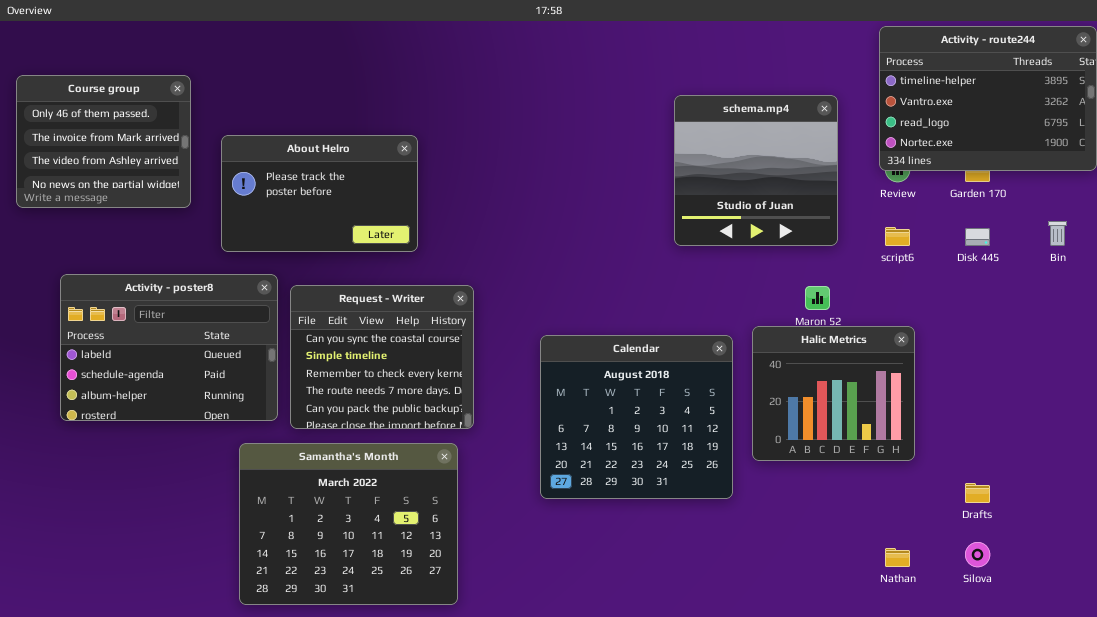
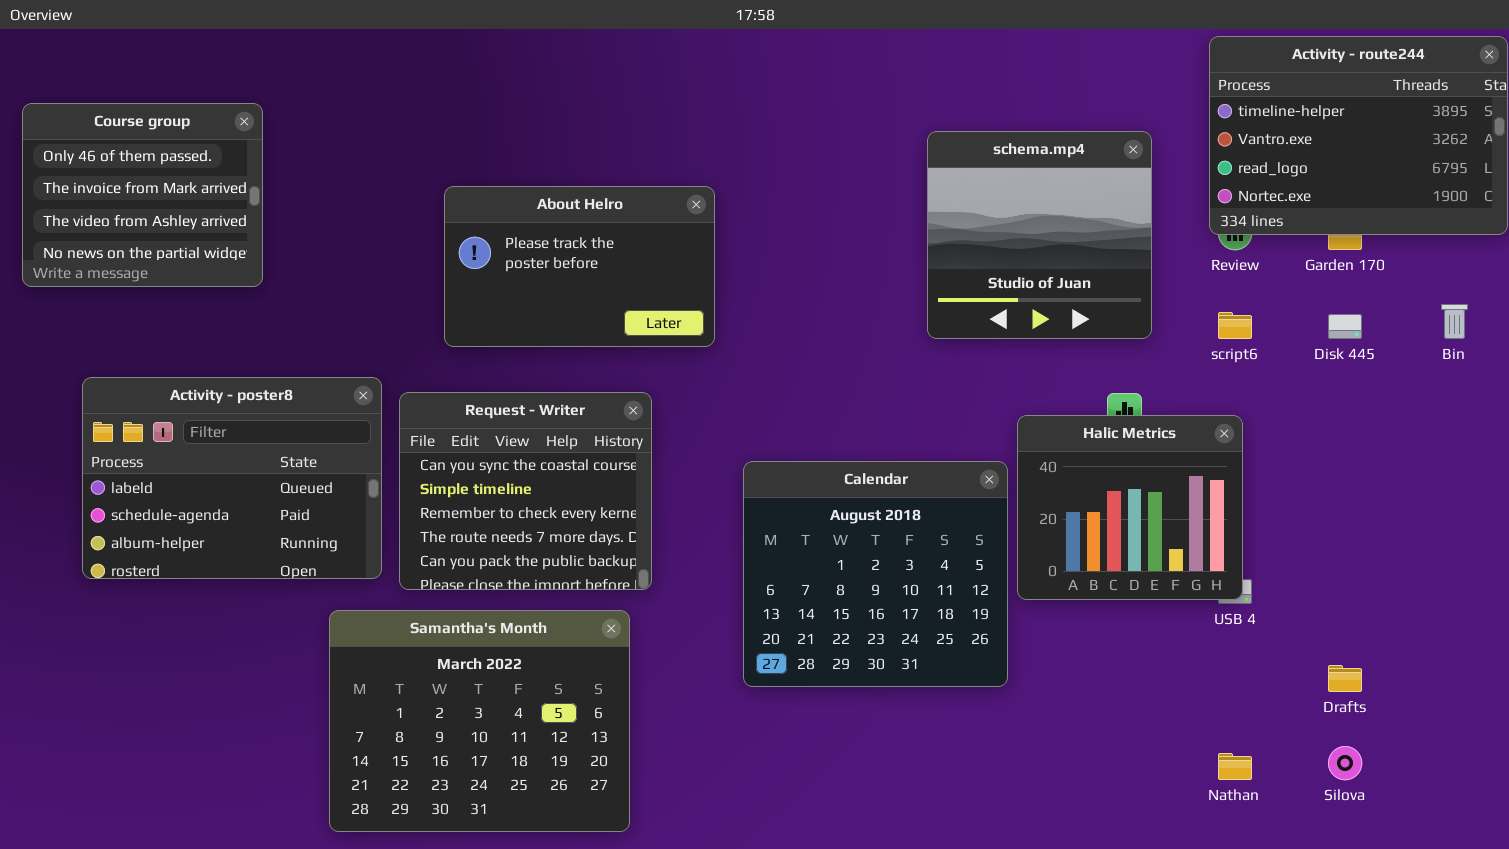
About Helro: [221,135,418,252] -> [444,186,715,347], moved
Halic Metrics: [752,326,915,461] -> [1017,415,1243,600], moved

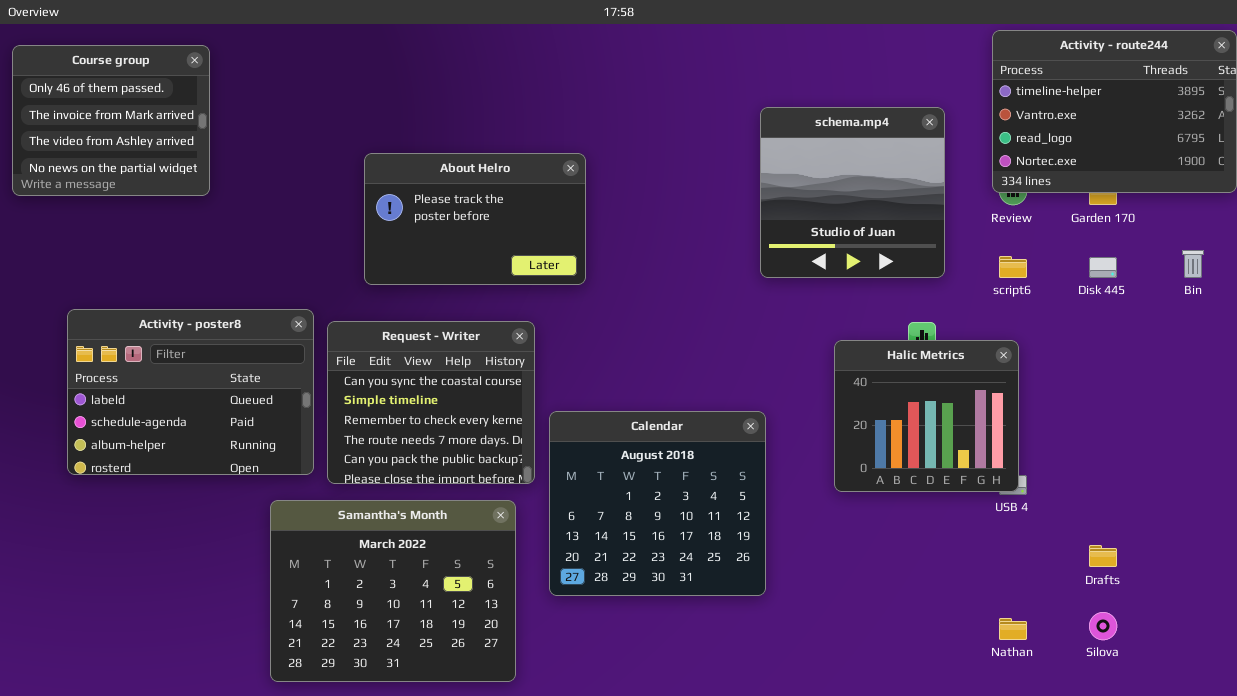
Course group: [22,103,263,287] -> [12,45,210,196], moved
Calendar: [743,461,1008,687] -> [549,411,766,596], moved

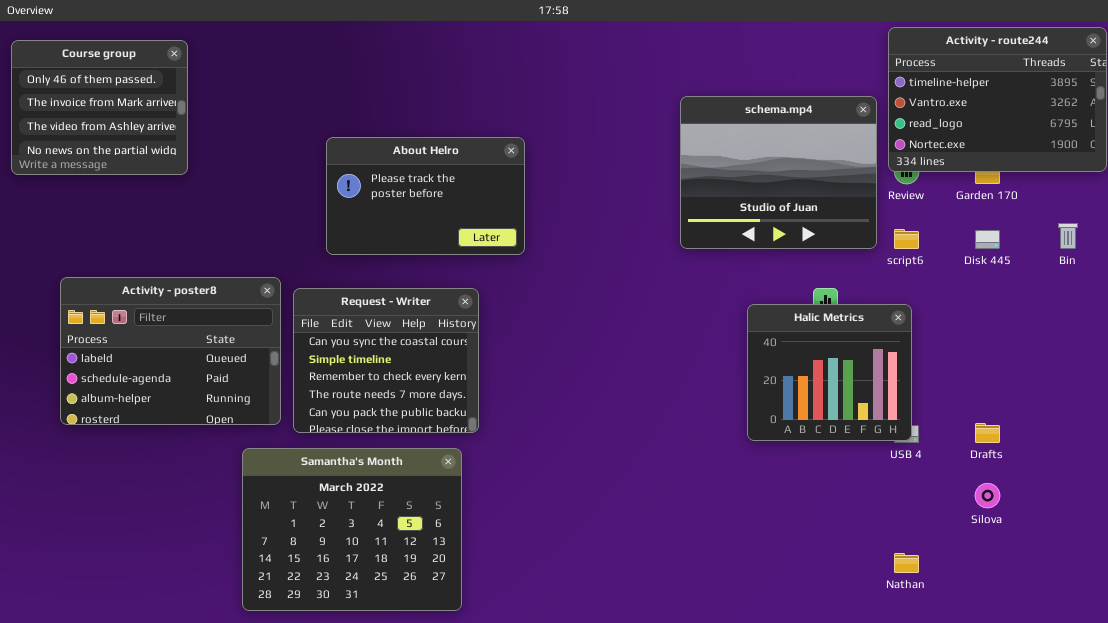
schema.mp4: [760,107,945,278] -> [680,96,877,249], resized
Calendar: [549,411,766,596] -> none, closed
Drafts: [1089,545,1117,567] -> [975,423,1000,443], moved
Silova: [1089,612,1117,640] -> [975,483,1000,508], moved

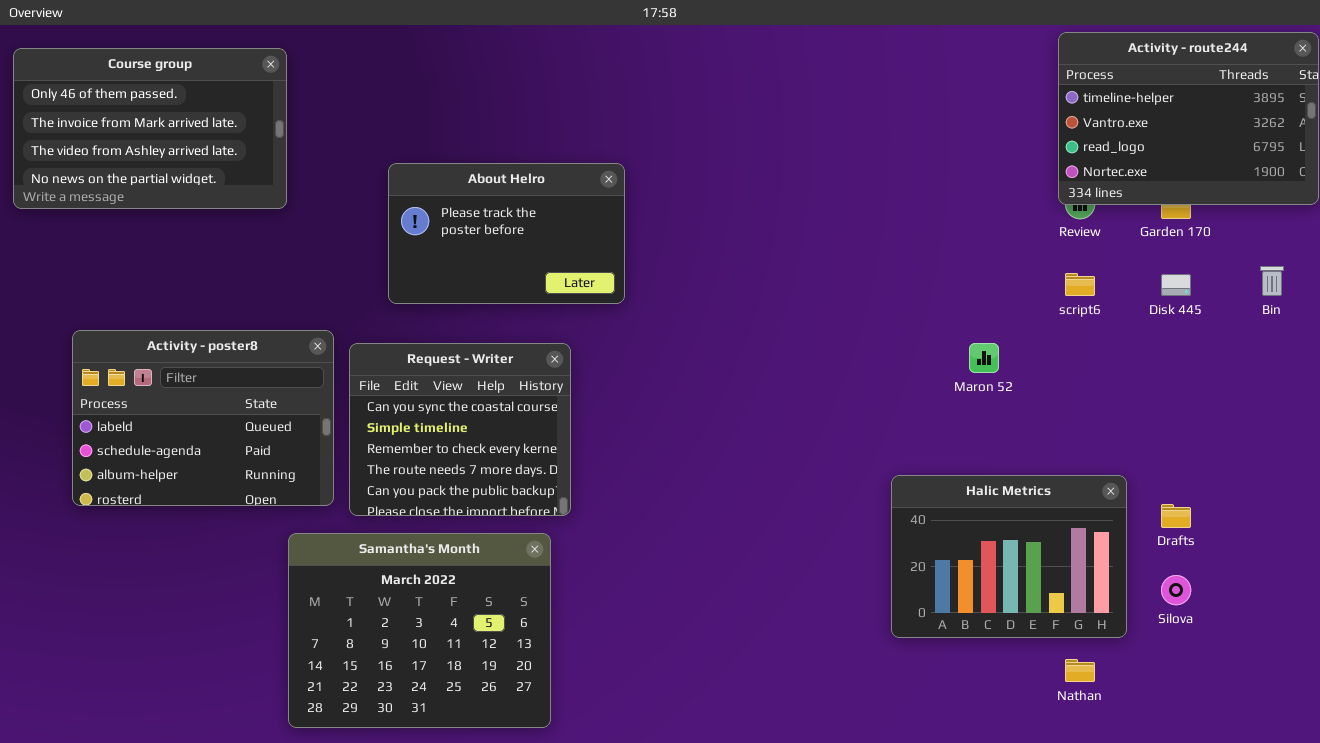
Course group: [11,40,188,175] -> [13,48,287,209], resized
schema.mp4: [680,96,877,249] -> none, closed
Halic Metrics: [747,304,912,441] -> [891,475,1127,638], moved, resized

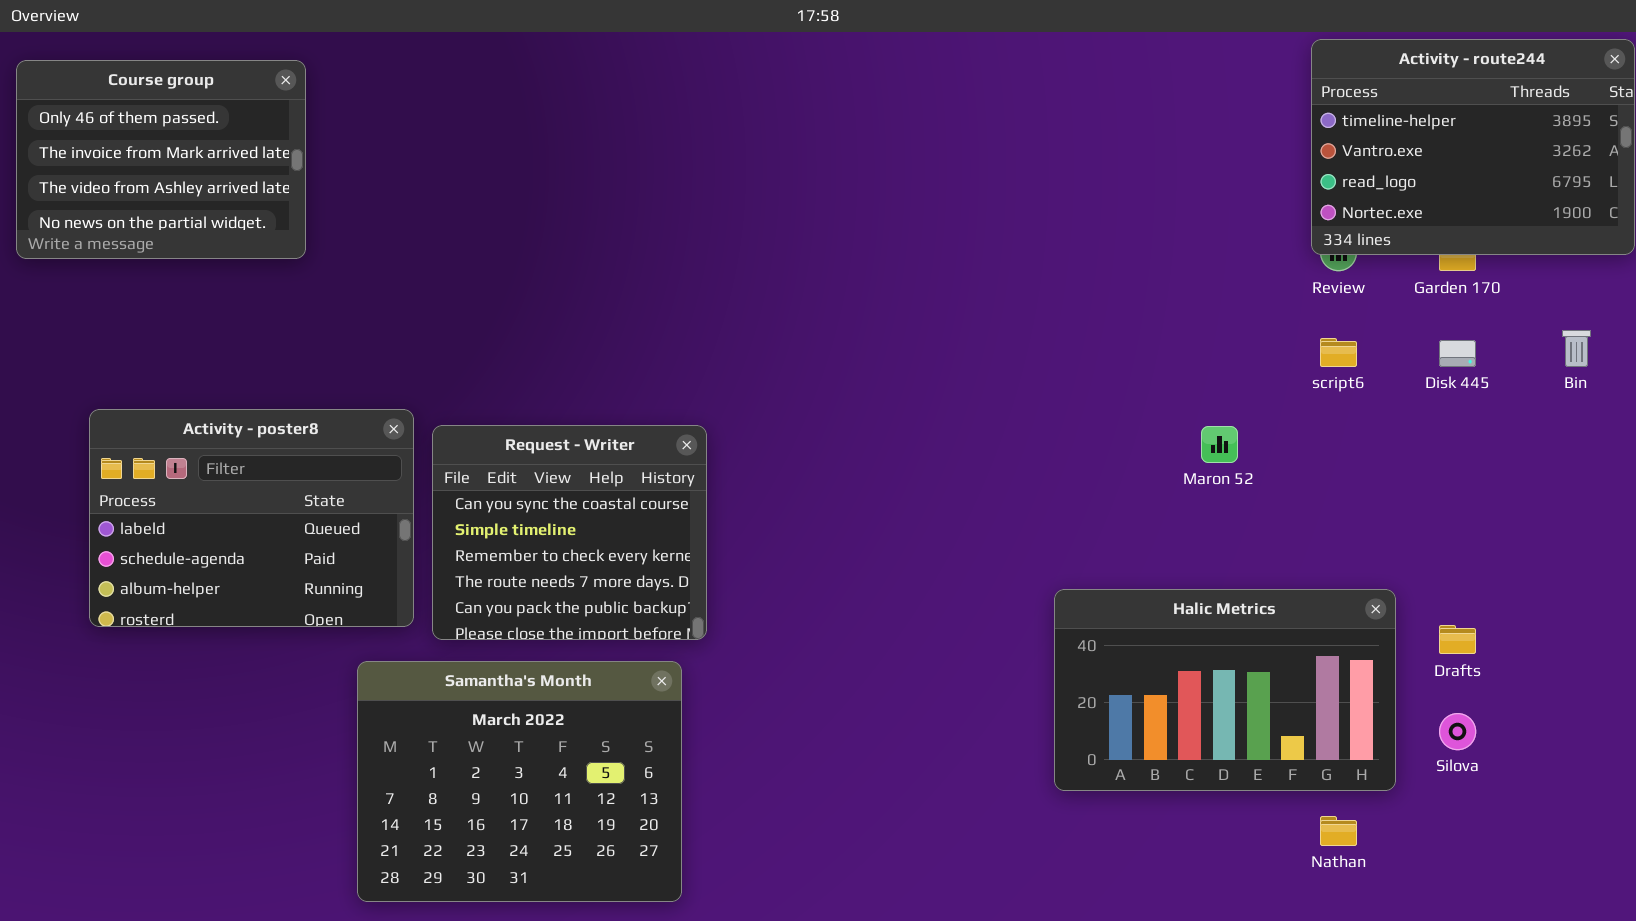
Course group: [13,48,287,209] -> [16,60,306,259], resized
About Helro: [388,163,625,304] -> none, closed
Halic Metrics: [891,475,1127,638] -> [1054,589,1396,791], resized

